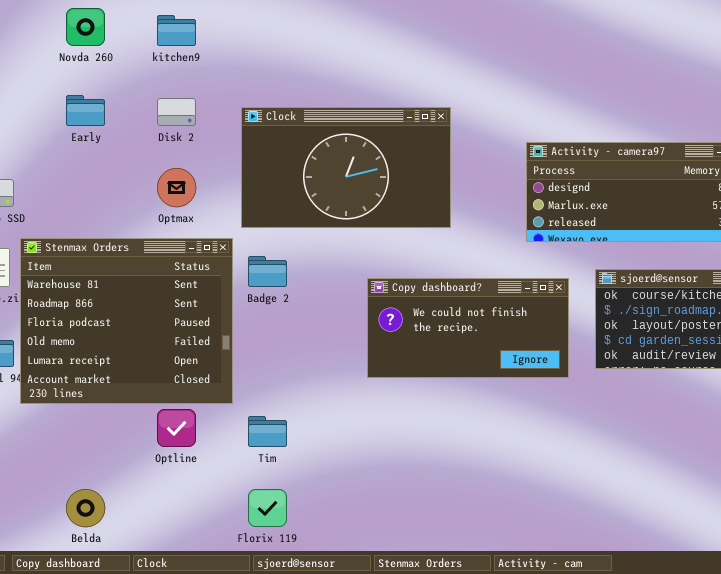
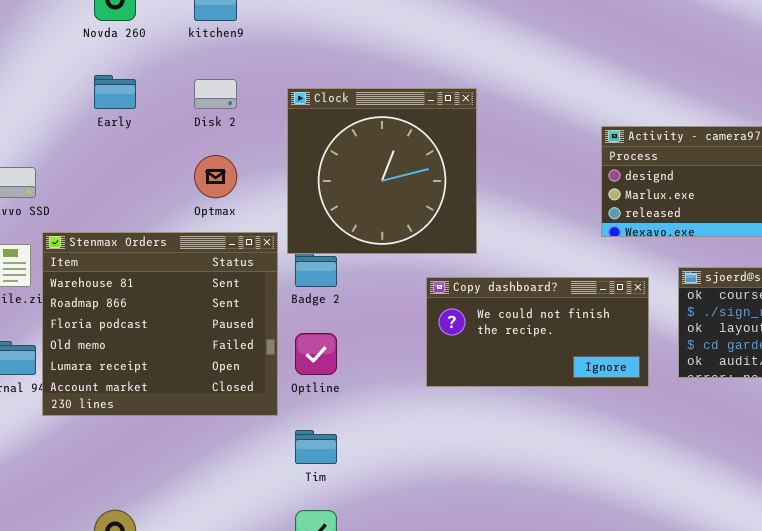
Clock: [241,107,451,228] -> [287,88,477,254], resized
Optline: [157,409,196,447] -> [295,333,337,375], moved

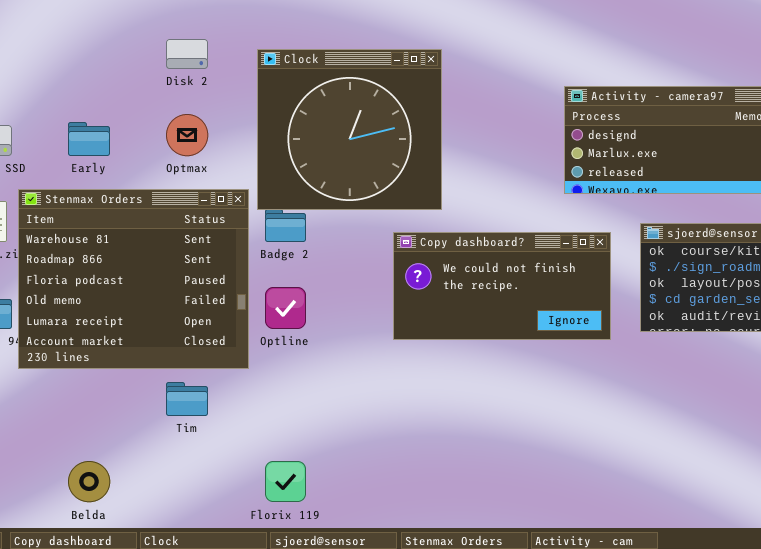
Early: [94,75,136,109] -> [68,122,110,156], moved
Tim: [295,430,337,464] -> [166,382,208,416], moved

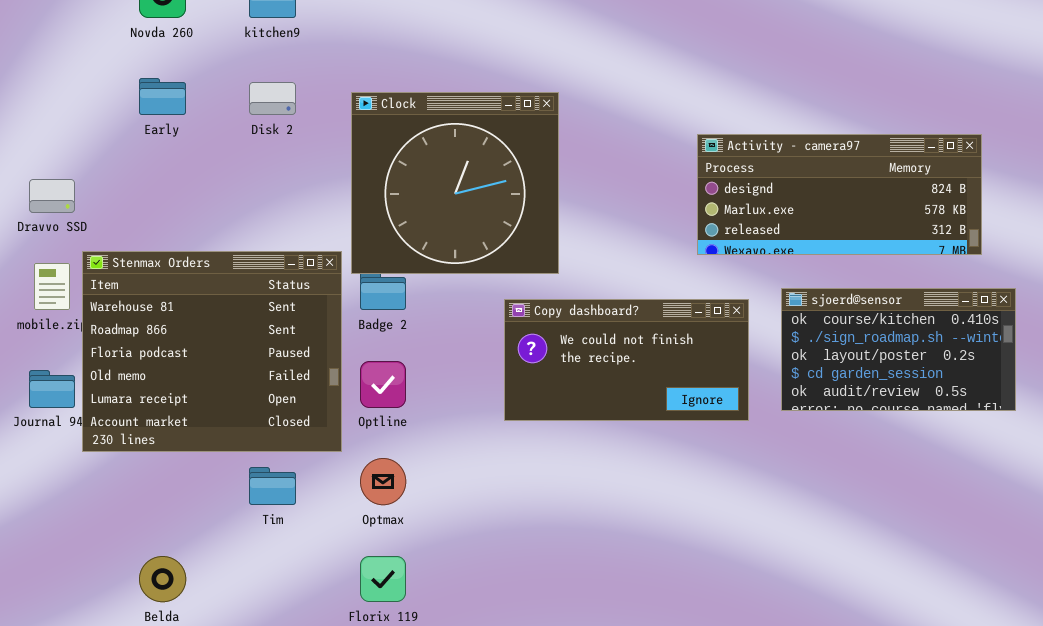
Optmax: [166,114,208,156] -> [360,458,406,505], moved
Early: [68,122,110,156] -> [139,78,186,115], moved

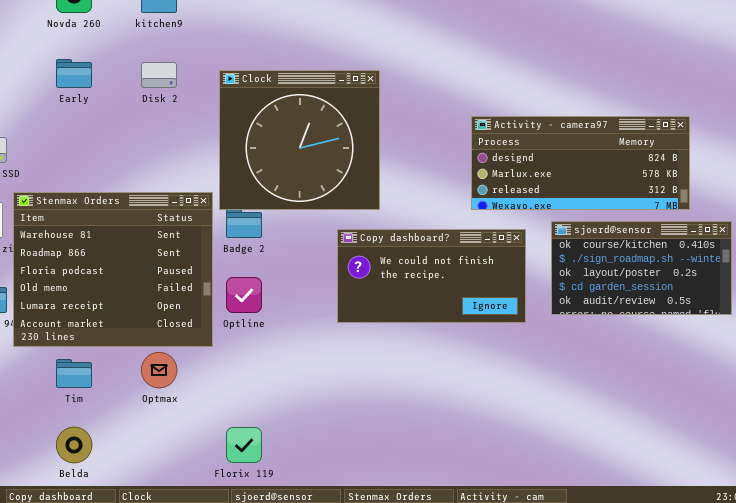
Activity - camera97: [697,134,982,255] -> [471,116,690,210], moved
Optmax: [360,458,406,505] -> [141,352,177,388], moved
Tim: [249,467,296,505] -> [56,359,92,388], moved

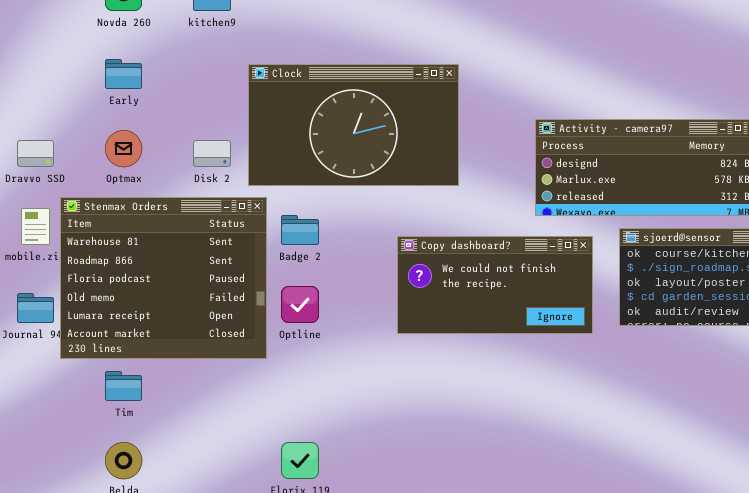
Disk 2: [141,62,177,88] -> [193,140,231,167], moved
Clock: [219,70,380,210] -> [248,64,459,186], moved, resized
Optmax: [141,352,177,388] -> [105,130,142,167], moved

